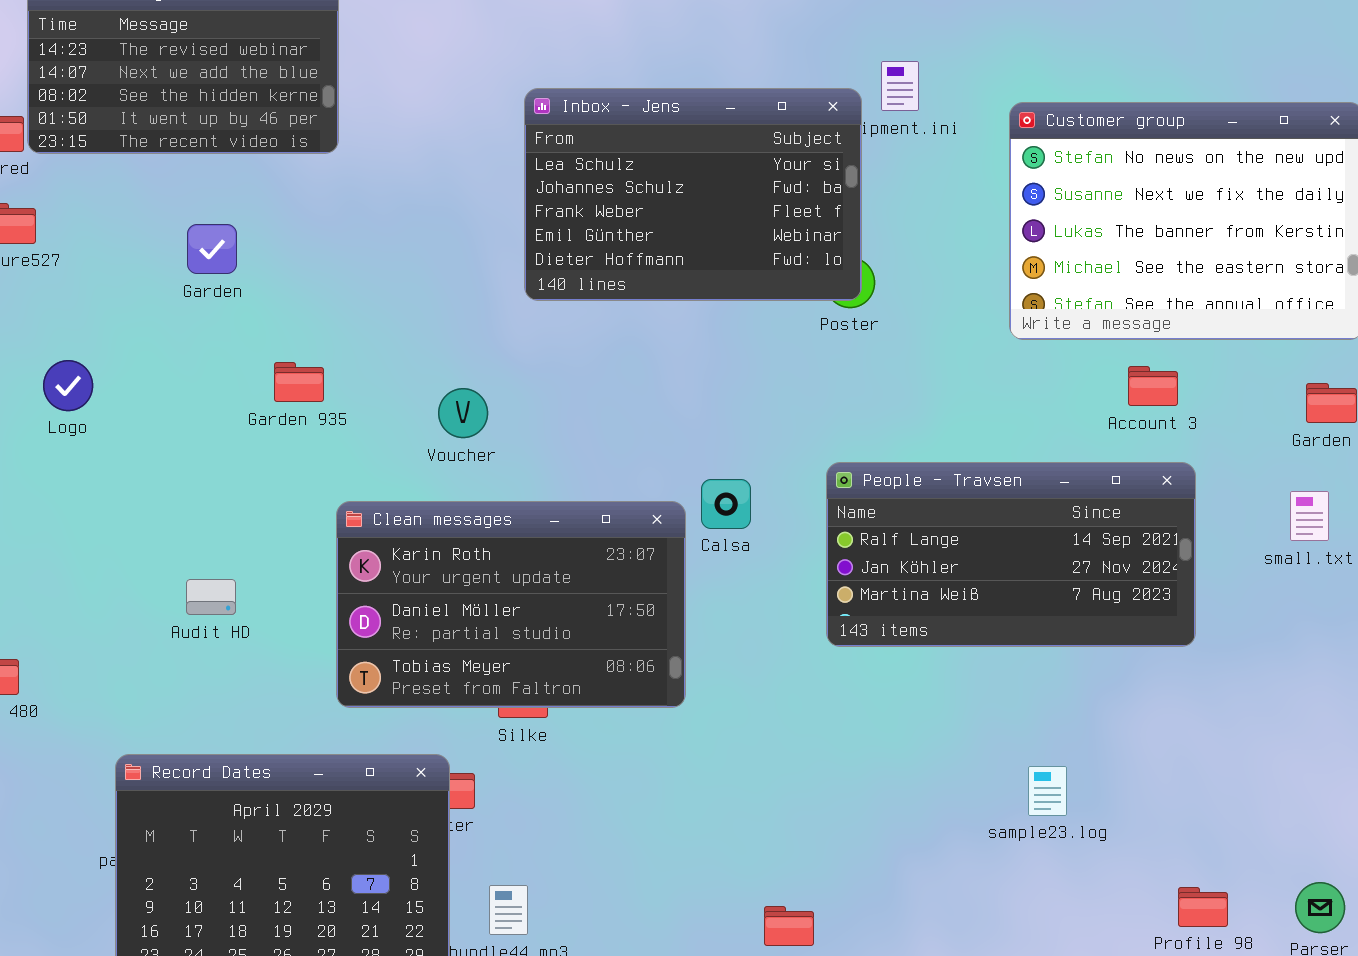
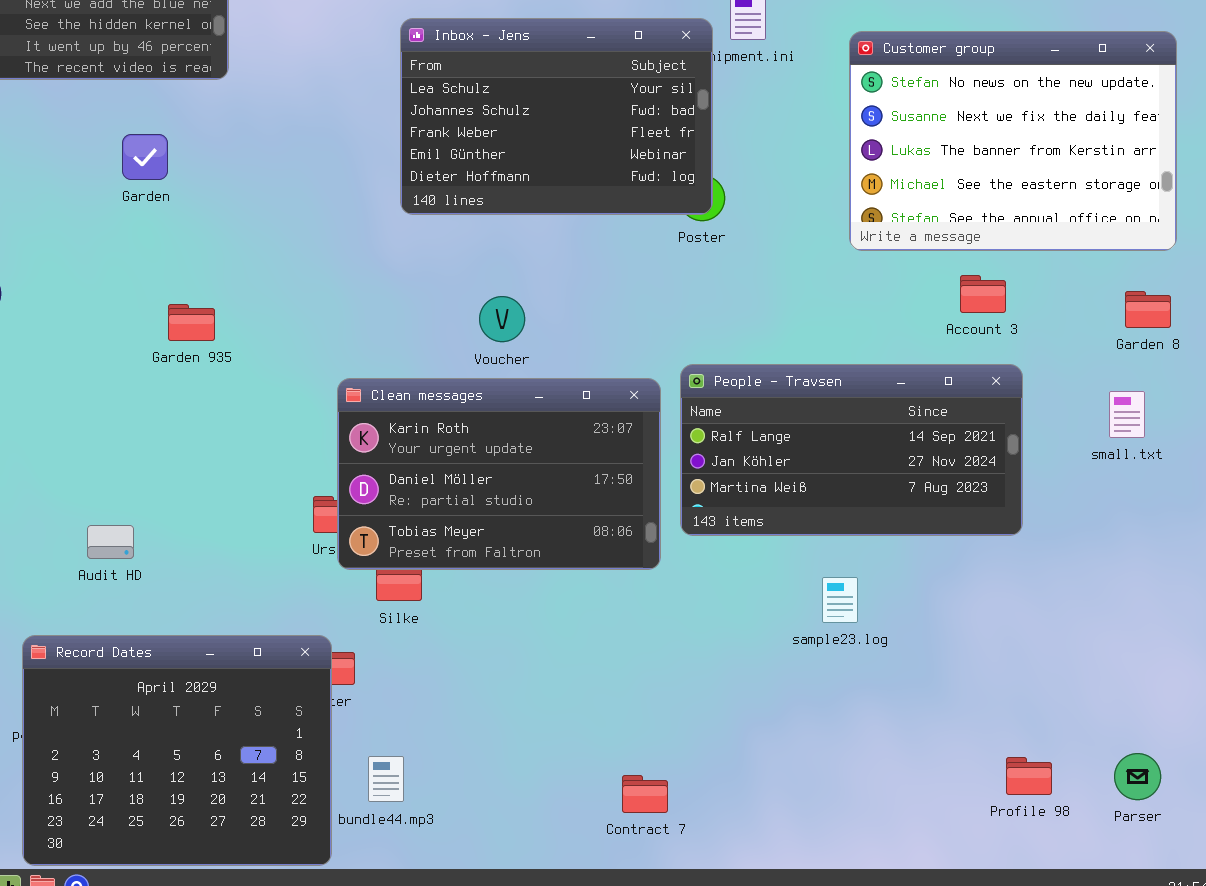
Garden: [187,224,237,274] -> [122,134,168,180], moved
Garden 935: [274,362,324,402] -> [168,304,215,341], moved
Voucher: [438,388,488,438] -> [479,296,525,342], moved
Clean messages: [336,501,686,708] -> [337,378,661,570], moved
Audit HD: [186,579,236,615] -> [87,525,134,559], moved
sample23.log: [1028,766,1067,816] -> [822,577,858,623], moved

